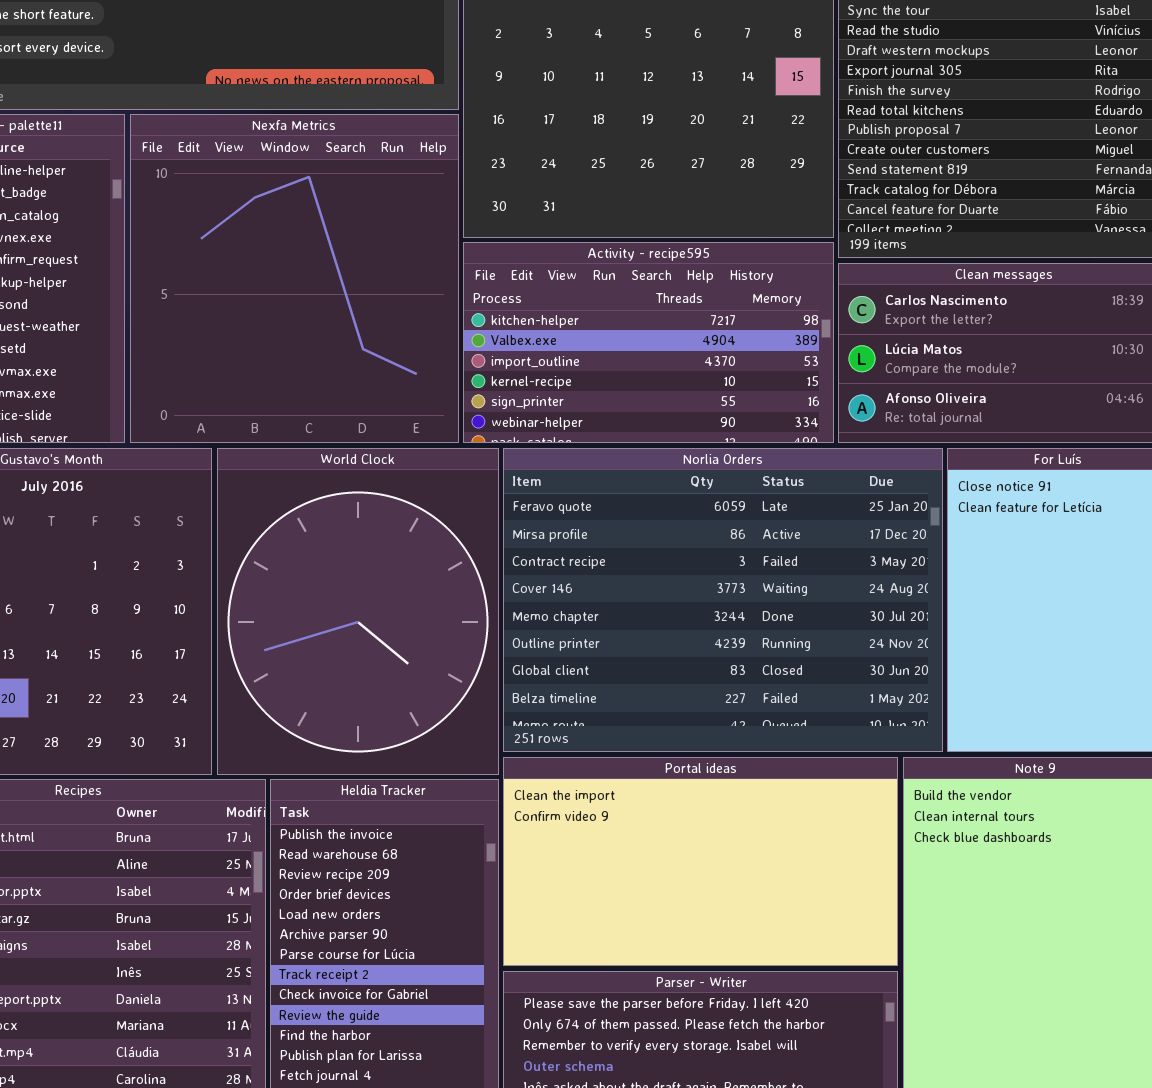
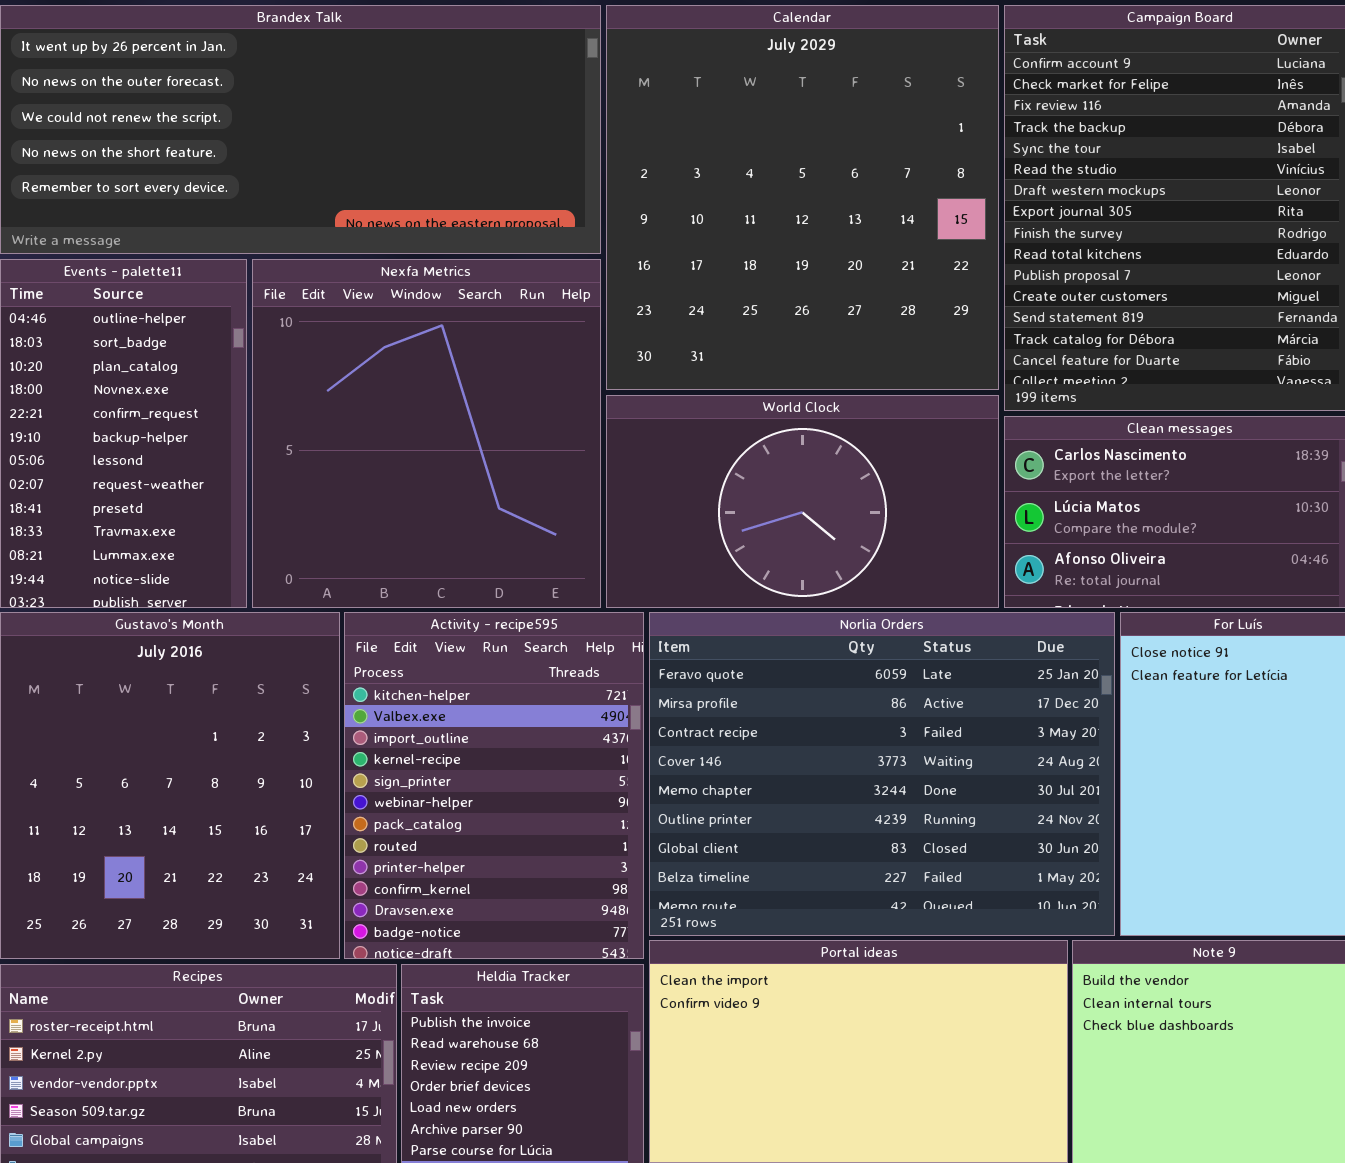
Activity - recipe595: [463,242,834,443] -> [344,612,644,959], moved, resized
World Clock: [217,448,499,775] -> [606,395,999,608], moved, resized

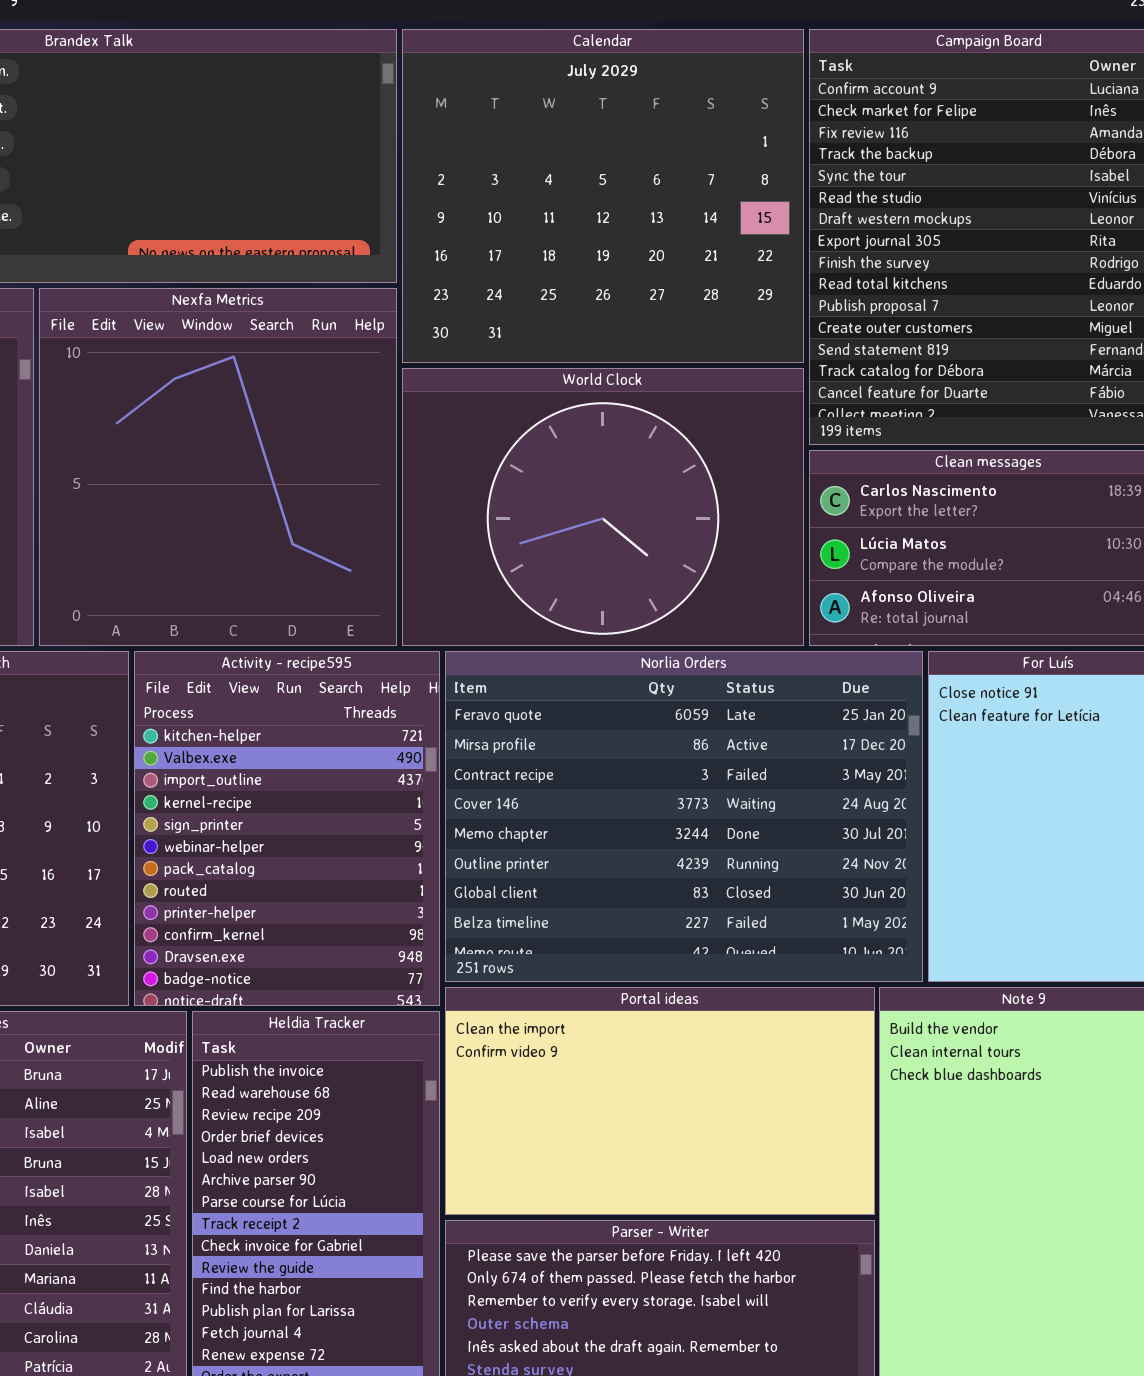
Calendar: [606,5,999,390] -> [402,29,804,363], resized
World Clock: [606,395,999,608] -> [402,368,804,646], resized

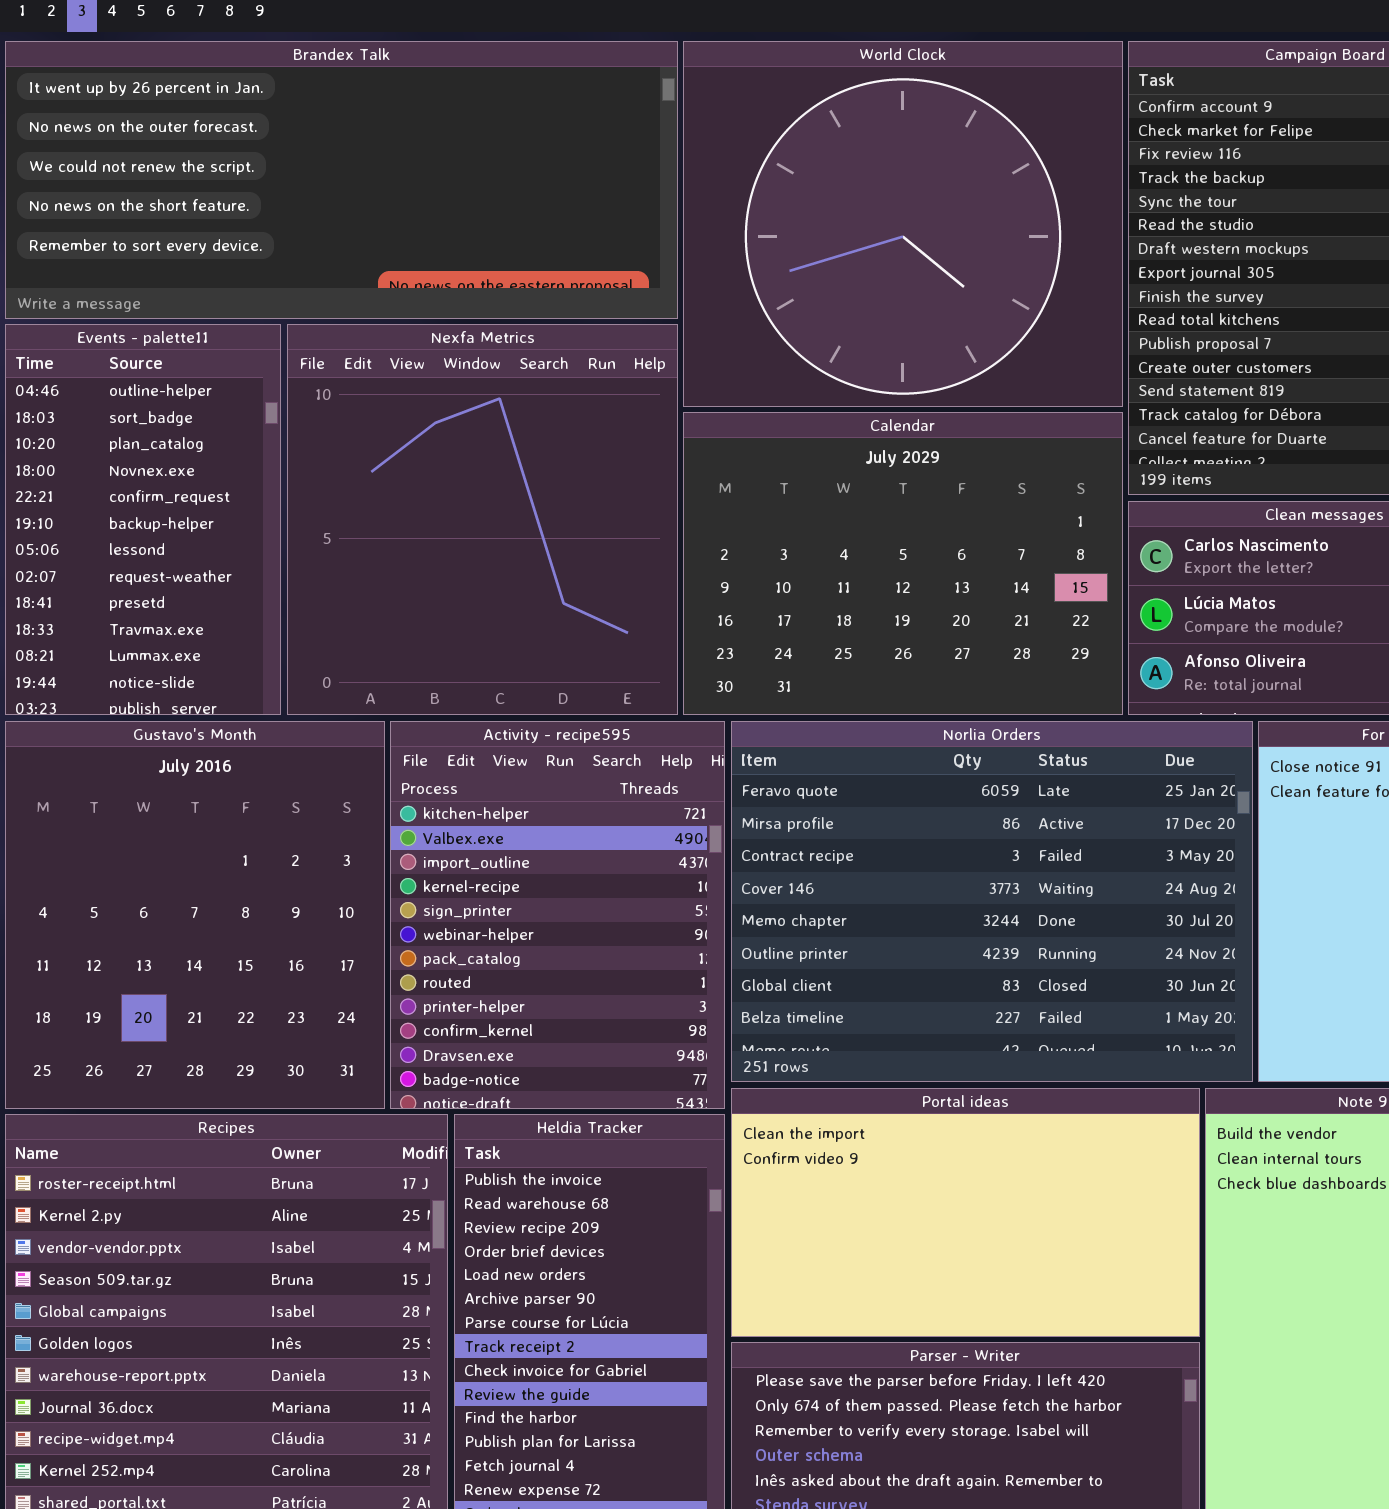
Calendar: [402,29,804,363] -> [683,412,1123,715], moved, resized
World Clock: [402,368,804,646] -> [683,41,1123,407], moved, resized

